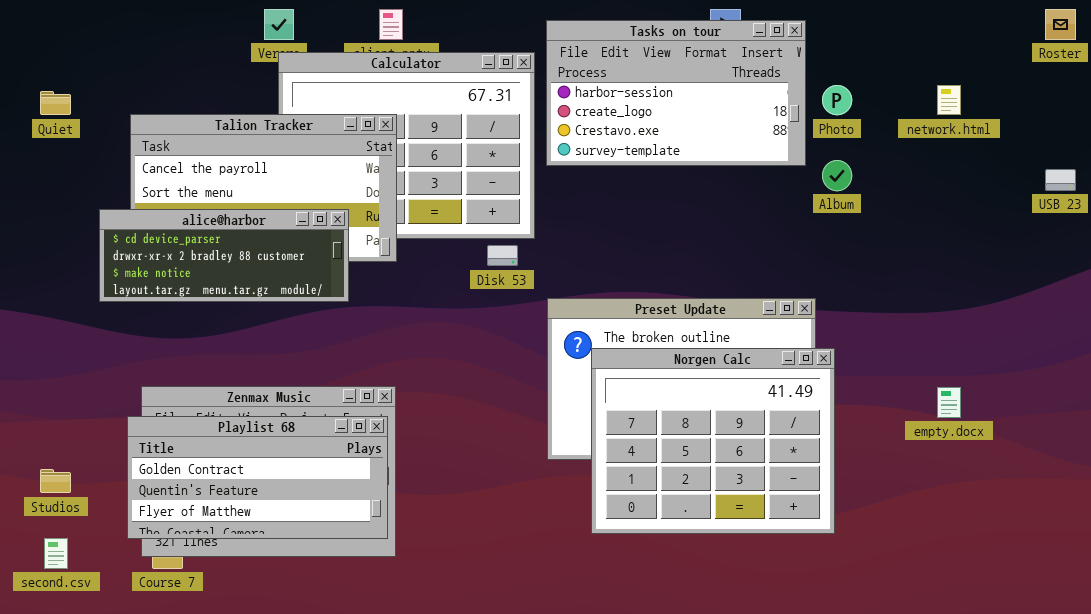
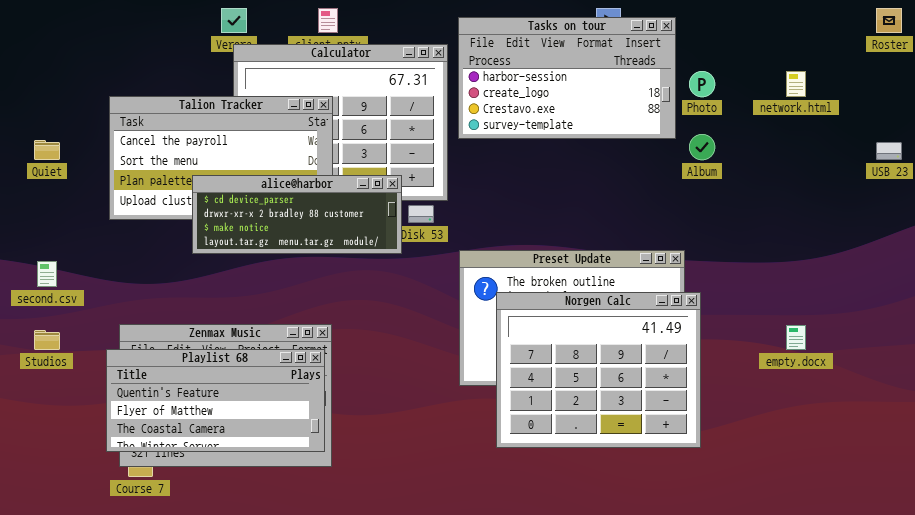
Quiet: [40,91,71,115] -> [34,140,60,160], moved
alice@harbor: [99,209,349,302] -> [192,175,402,254], moved
Playlist 68: [127,416,388,539] -> [106,349,325,452], scrolled down 1 row
Studios: [40,469,71,493] -> [34,330,60,350], moved
second.csv: [44,538,68,569] -> [37,261,57,287], moved

